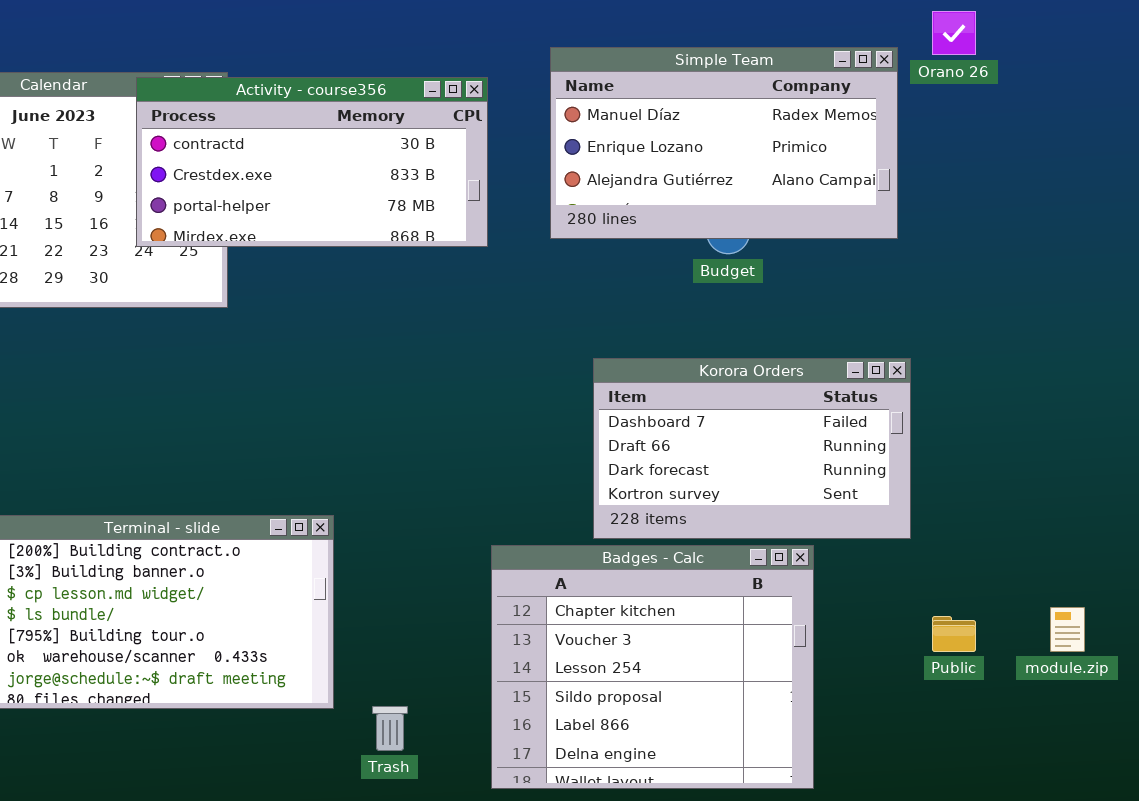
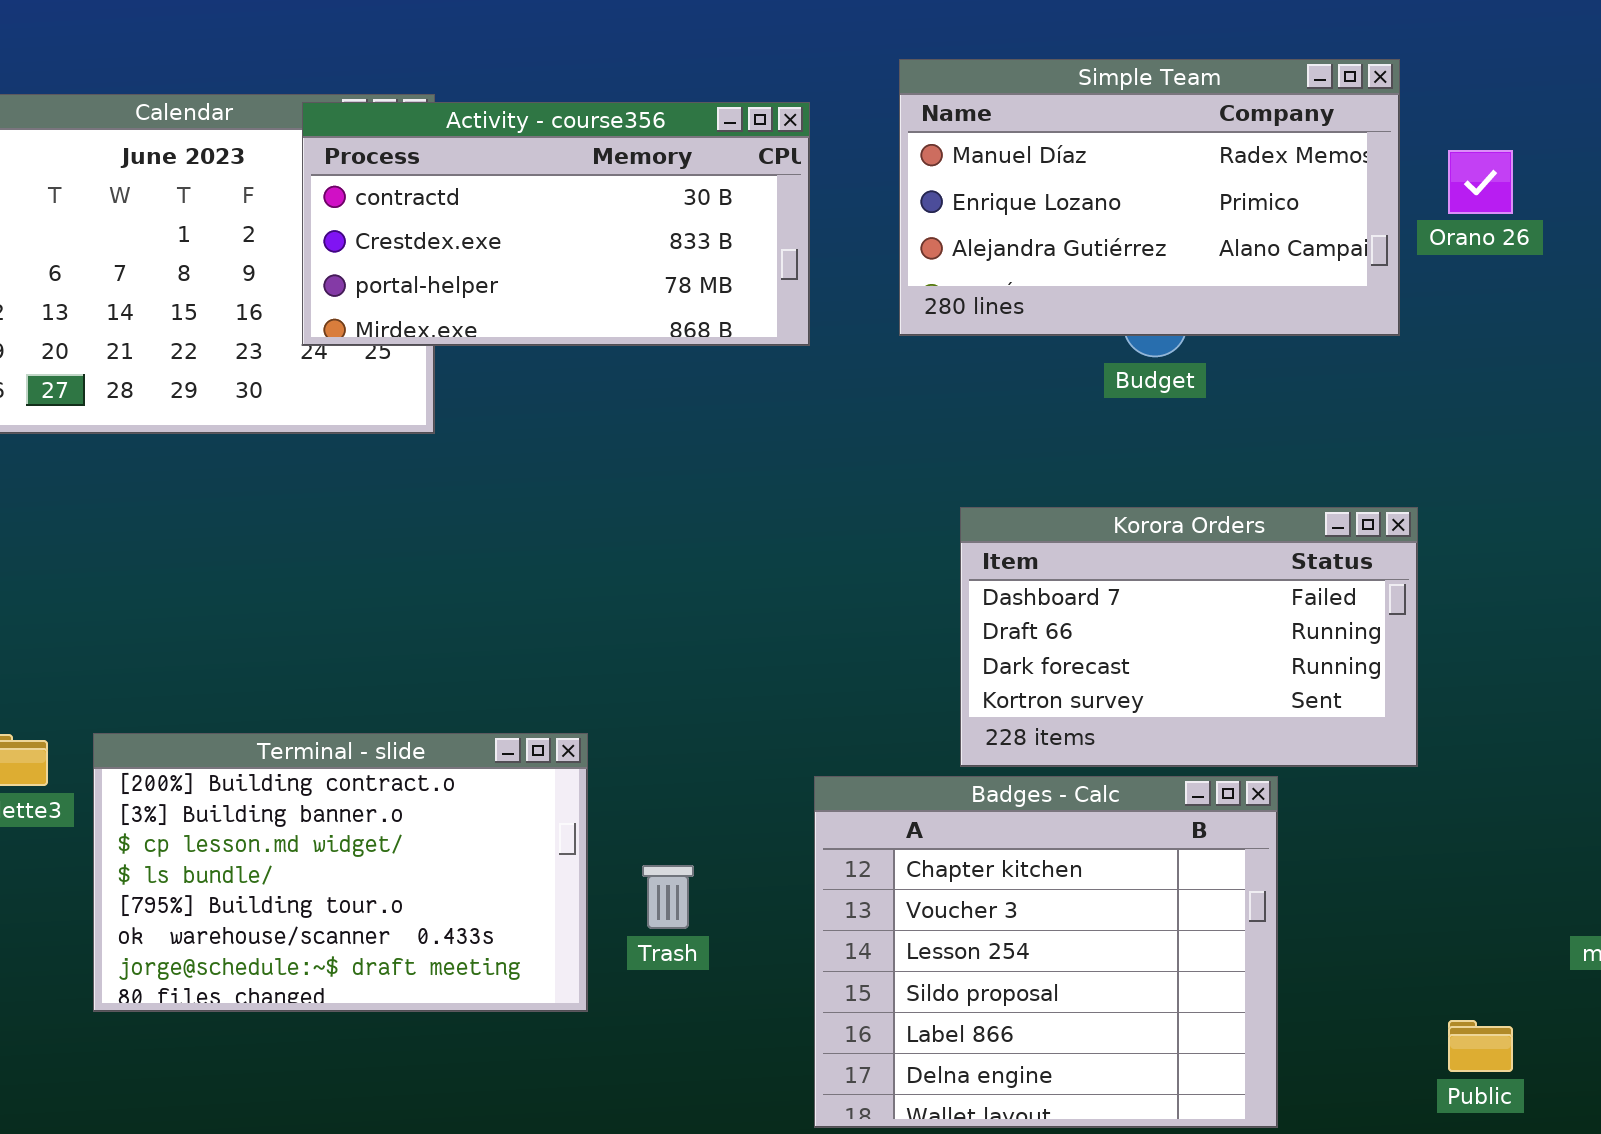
Orano 26: [932,11,976,55] -> [1448,150,1513,214], moved
Public: [932,616,976,652] -> [1448,1020,1513,1072], moved
Trash: [372,706,408,751] -> [642,865,694,929], moved

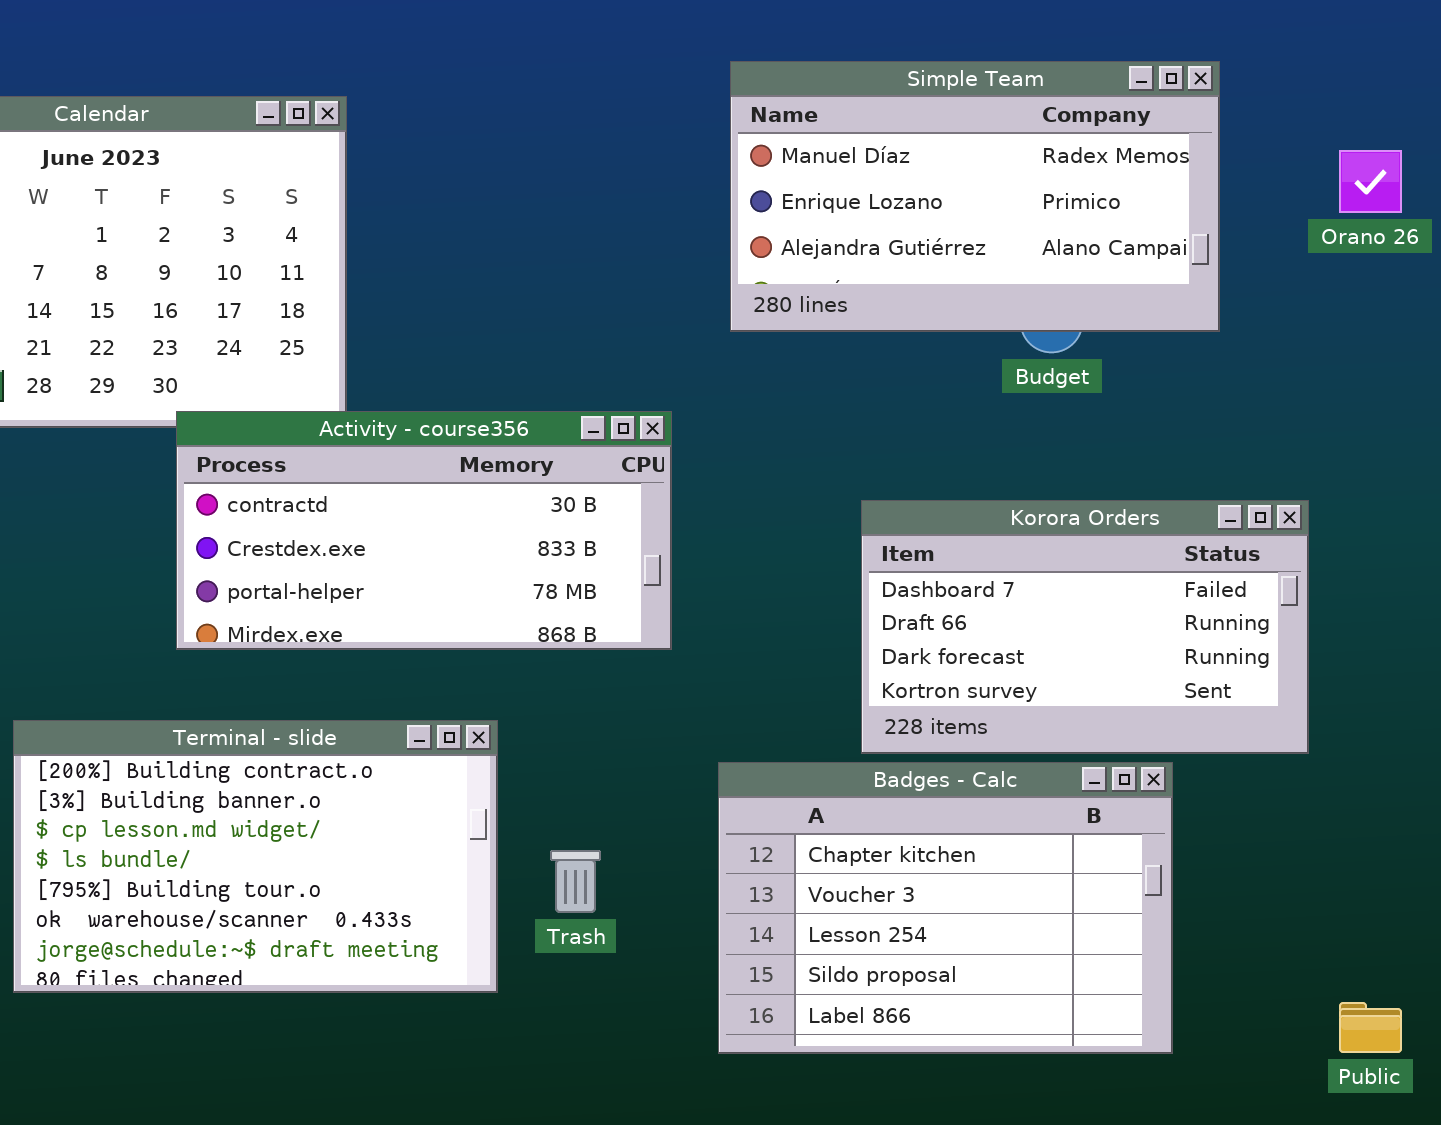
Simple Team: [899,59,1400,336] -> [730,61,1220,332], moved
Activity - course356: [302,102,810,346] -> [176,411,672,650], moved
Badges - Calc: [814,776,1278,1128] -> [718,762,1173,1054], resized

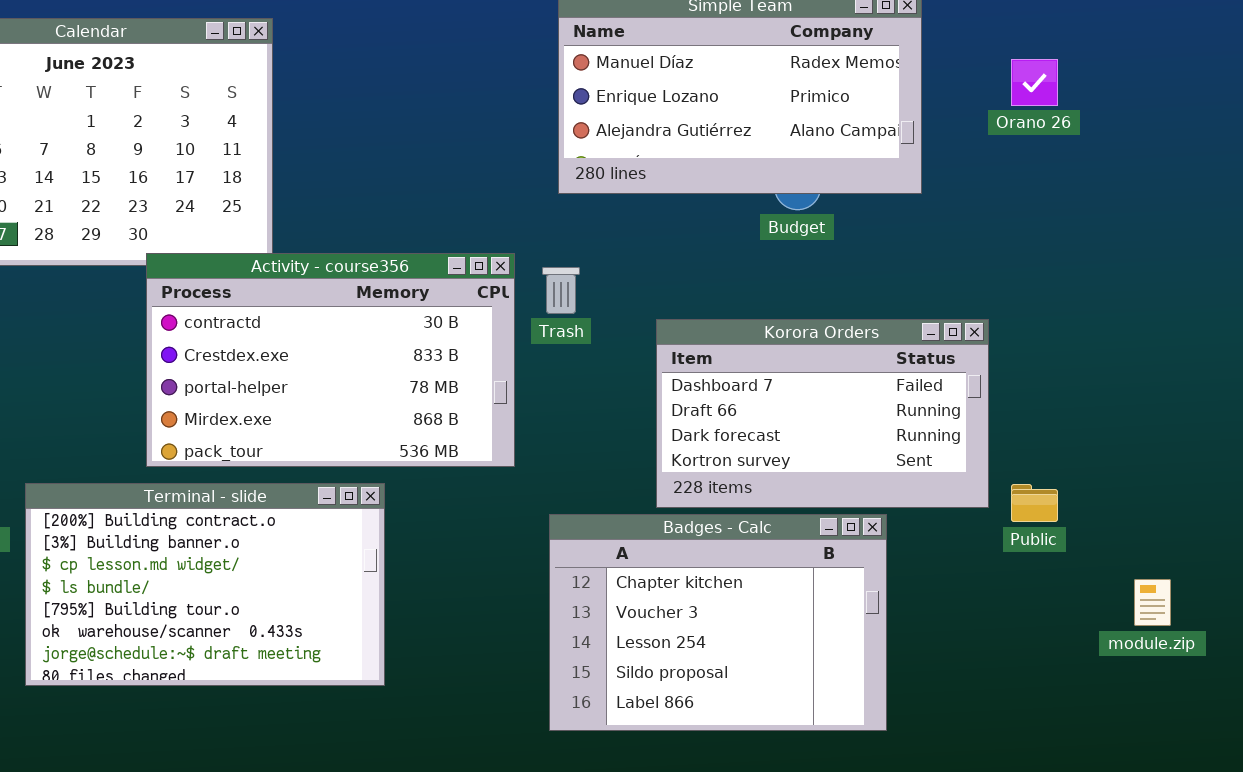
Activity - course356: [176,411,672,650] -> [146,253,515,467], resized
Trash: [550,850,601,913] -> [542,267,580,314], moved
Public: [1339,1002,1402,1053] -> [1011,484,1058,522], moved

